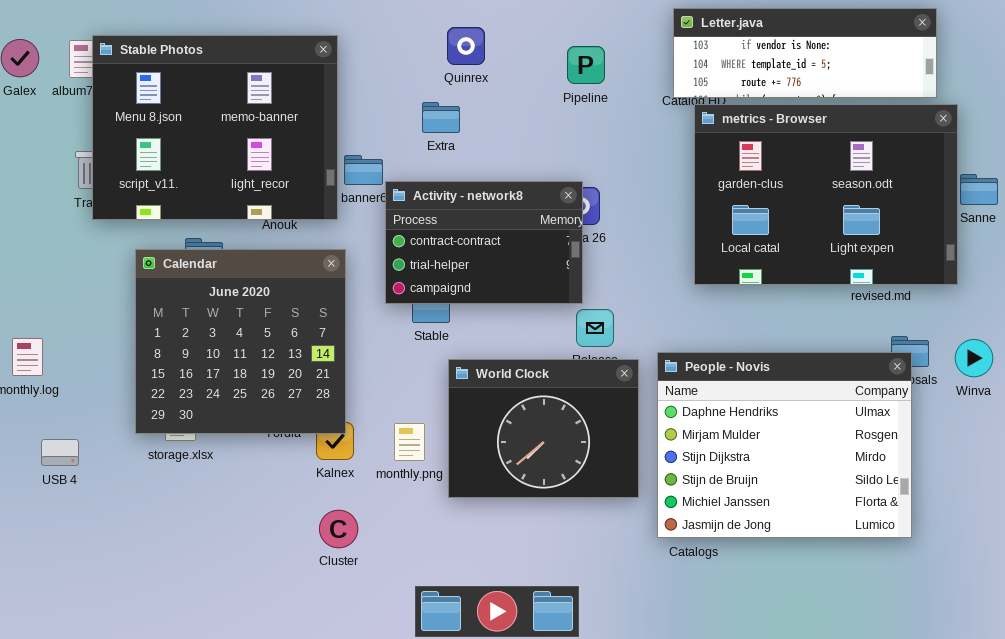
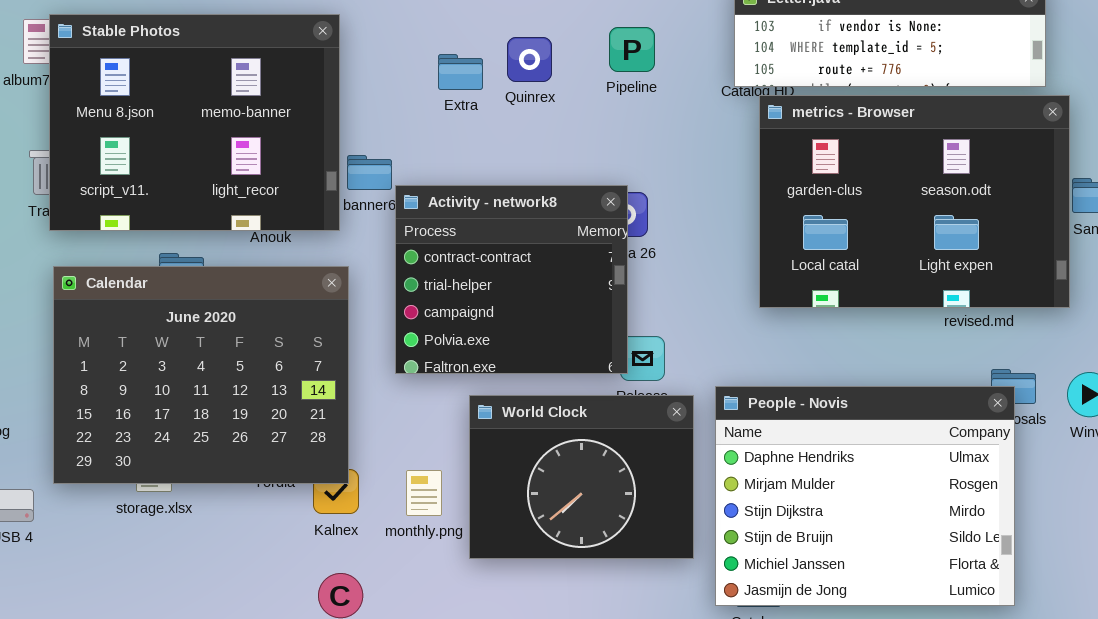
Quinrex: [447,27,485,65] -> [507,37,552,82], moved
Extra: [422,102,460,133] -> [438,54,483,90], moved
Activity - network8: [385,181,583,304] -> [395,185,628,374], resized
Calendar: [135,249,346,434] -> [53,266,349,484], resized

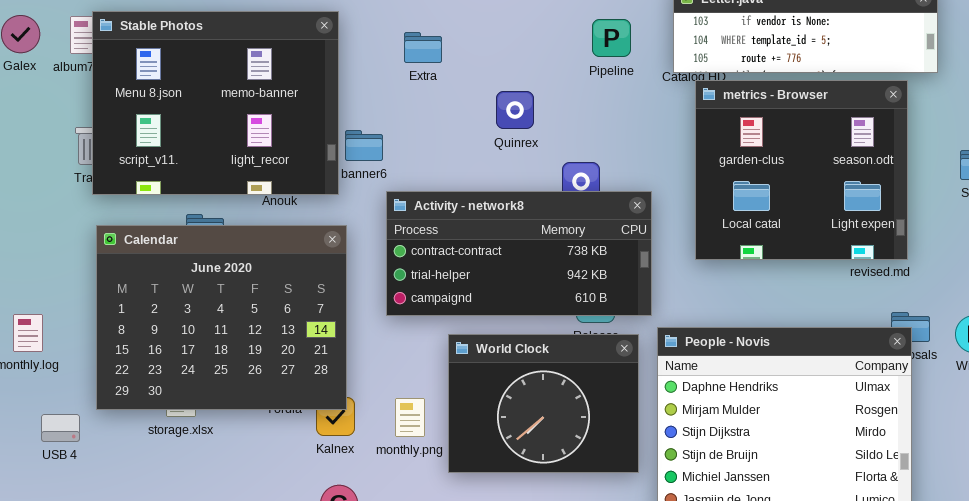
Pipeline: [609,27,655,72] -> [592,19,631,57], moved
Quinrex: [507,37,552,82] -> [496,91,534,129], moved
Extra: [438,54,483,90] -> [404,32,442,63], moved
metrics - Browser: [759,95,1070,308] -> [695,80,908,260], resized
Activity - network8: [395,185,628,374] -> [386,191,652,316], resized

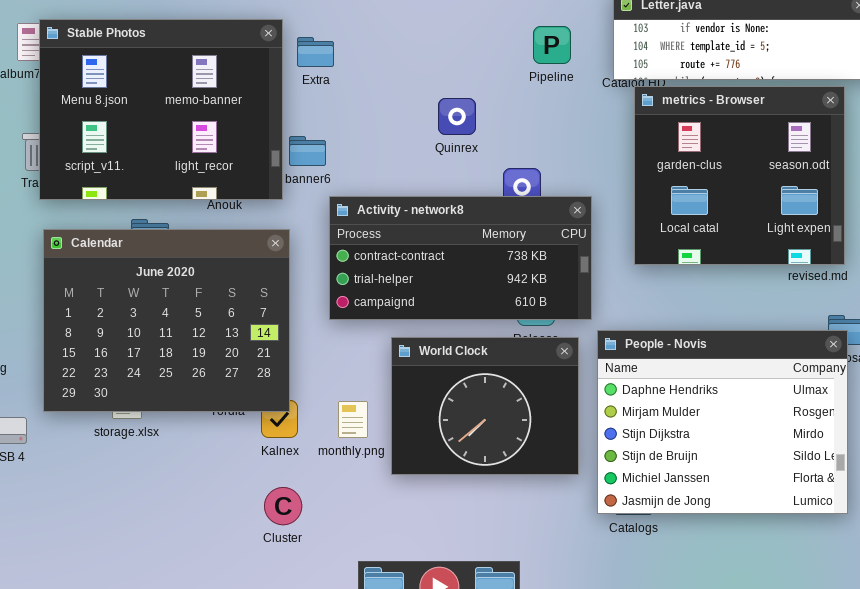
Extra: [404,32,442,63] -> [297,37,334,67], moved

